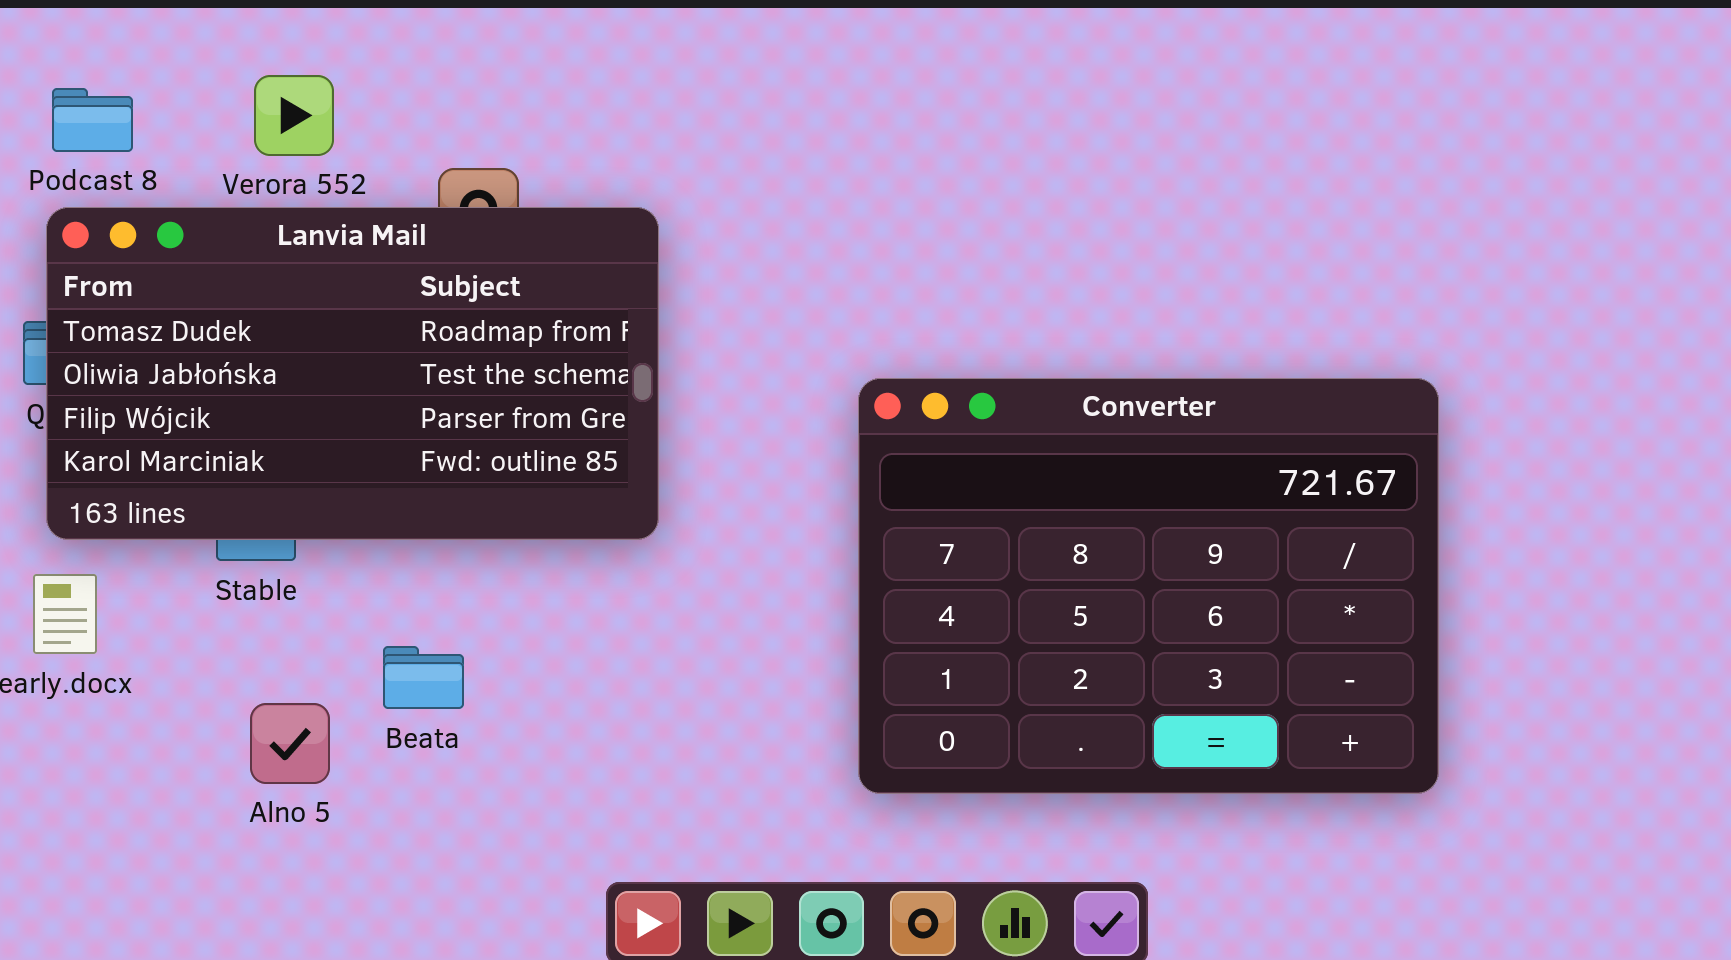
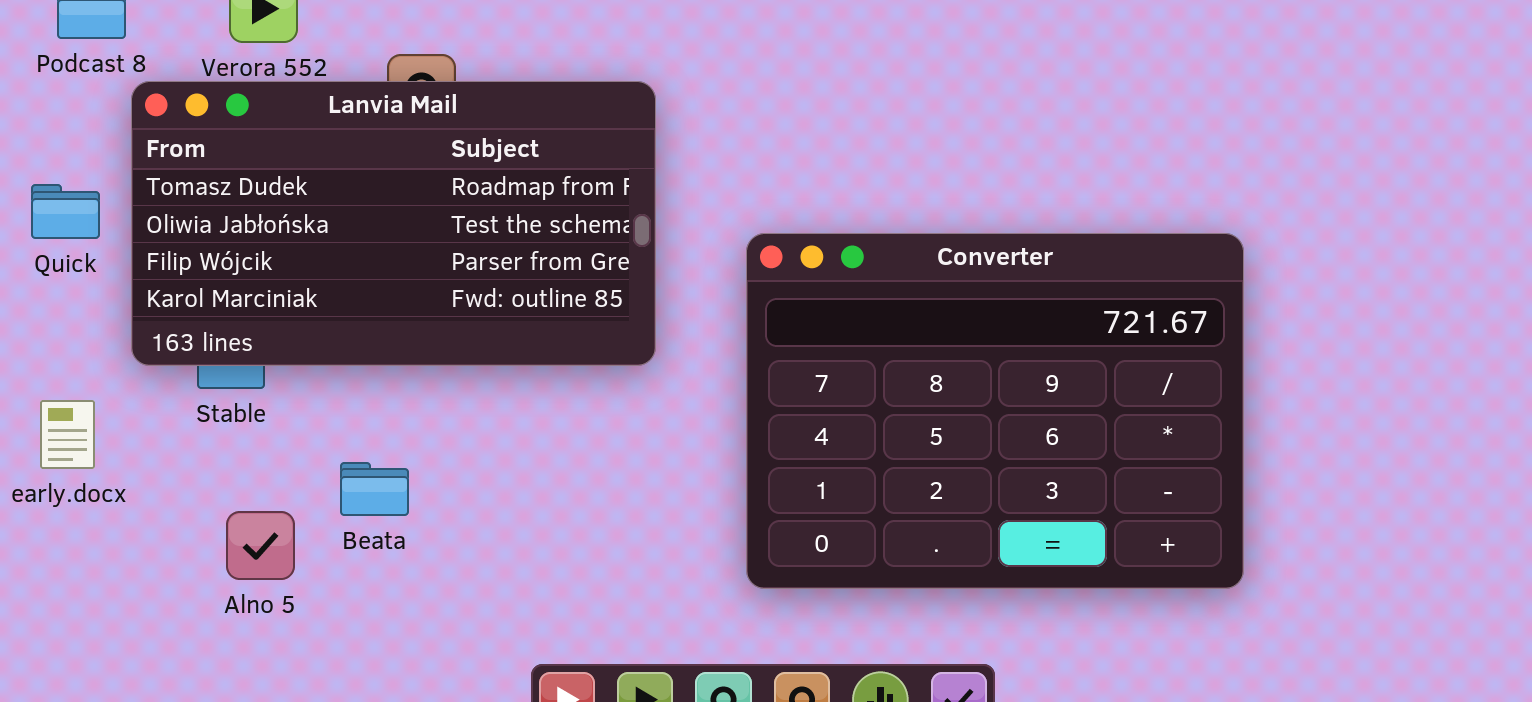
Lanvia Mail: [46,207,659,540] -> [131,81,656,366], moved

